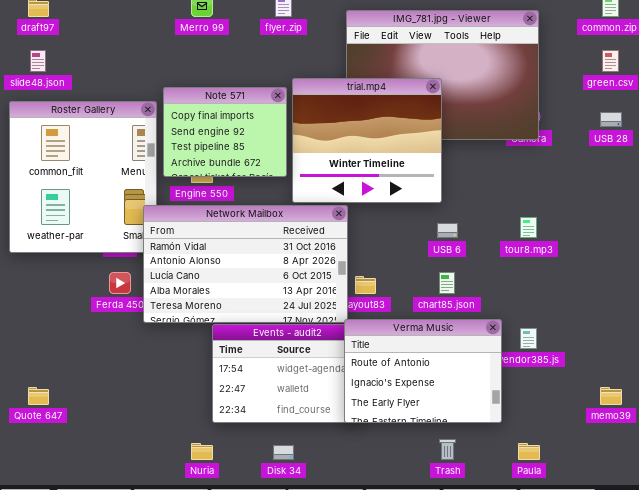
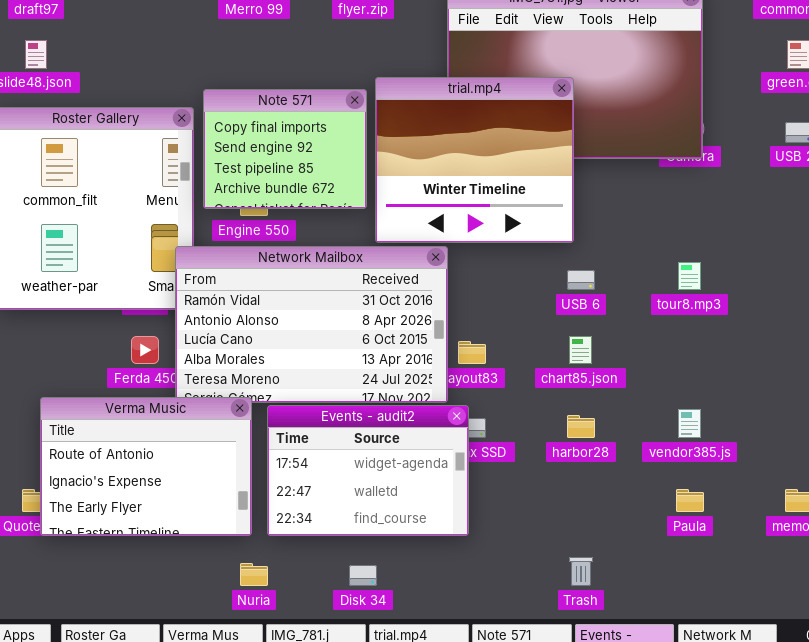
Verma Music: [344,319,502,423] -> [40,397,252,536], moved
Paula: [518,443,540,460] -> [676,489,704,512], moved

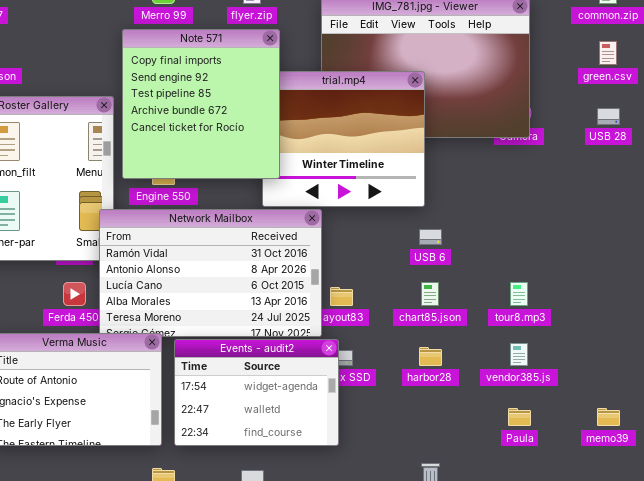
Note 571: [203,89,367,209] -> [122,29,280,179], resized
tour8.mp3: [678,262,701,290] -> [510,282,528,306], moved

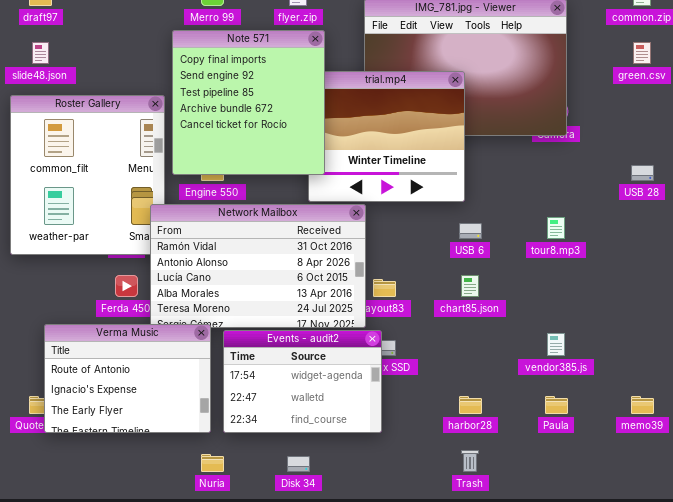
USB 28: [597,108,620,125] -> [631,165,654,181], moved
tour8.mp3: [510,282,528,306] -> [547,217,565,239], moved
harbor28: [419,347,442,366] -> [459,396,482,414], moved

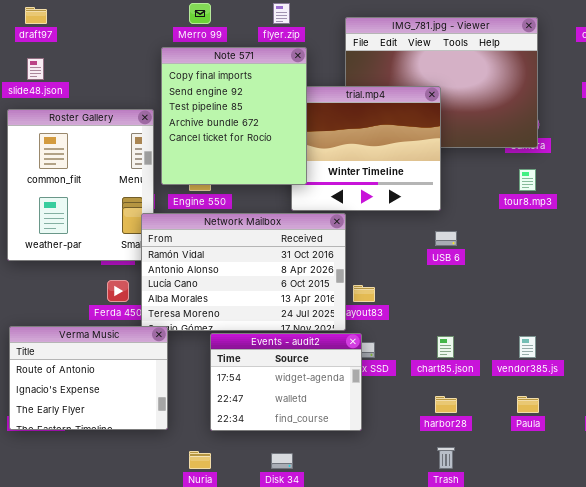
tour8.mp3: [547,217,565,239] -> [519,169,536,191], moved
chart85.json: [461,275,479,297] -> [437,336,454,358], moved
Verma Music: [44,324,211,433] -> [9,326,168,430], moved

